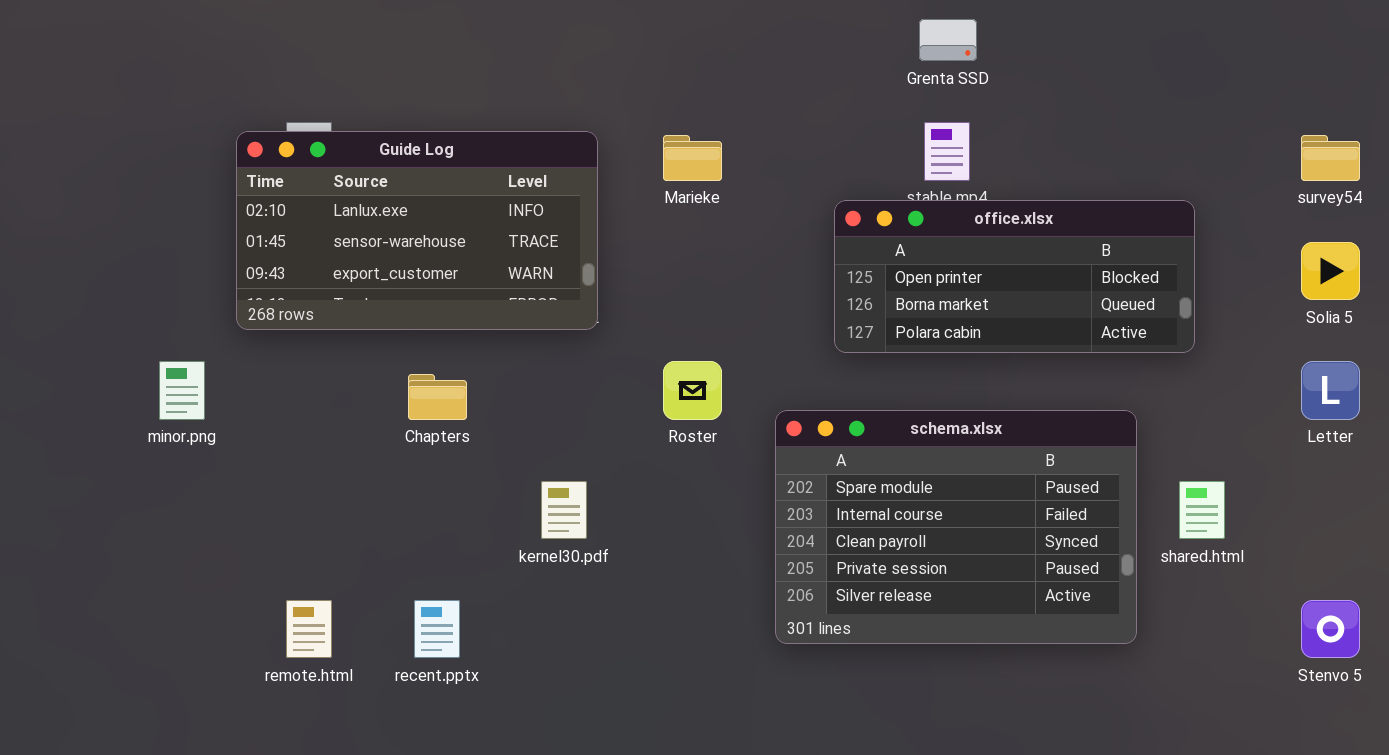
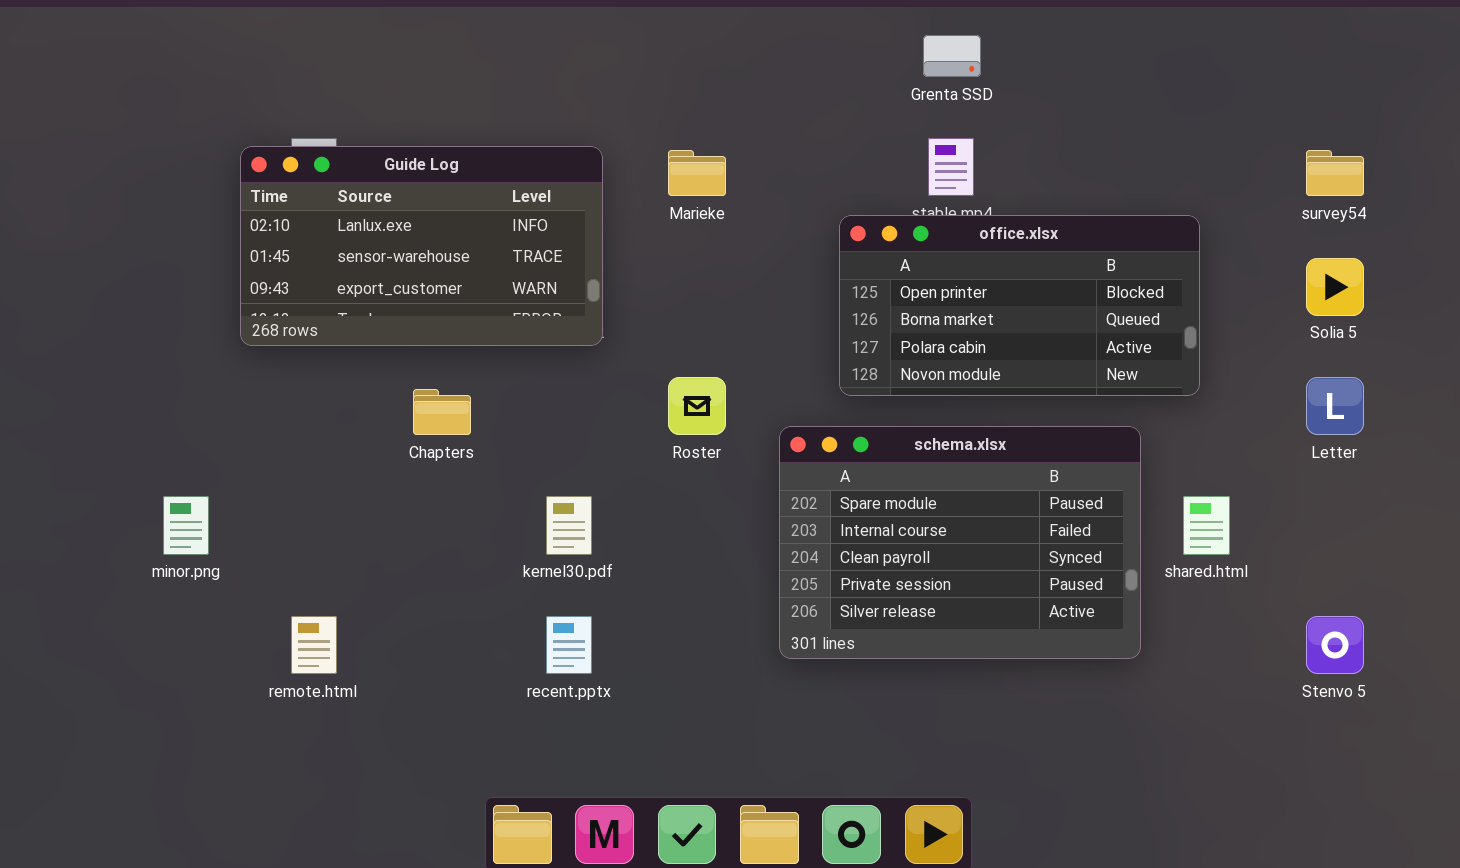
office.xlsx: [834,200,1195,353] -> [839,215,1200,396], resized
minor.png: [159,361,205,420] -> [163,496,209,555], moved
recent.pptx: [414,600,460,658] -> [546,616,592,674], moved

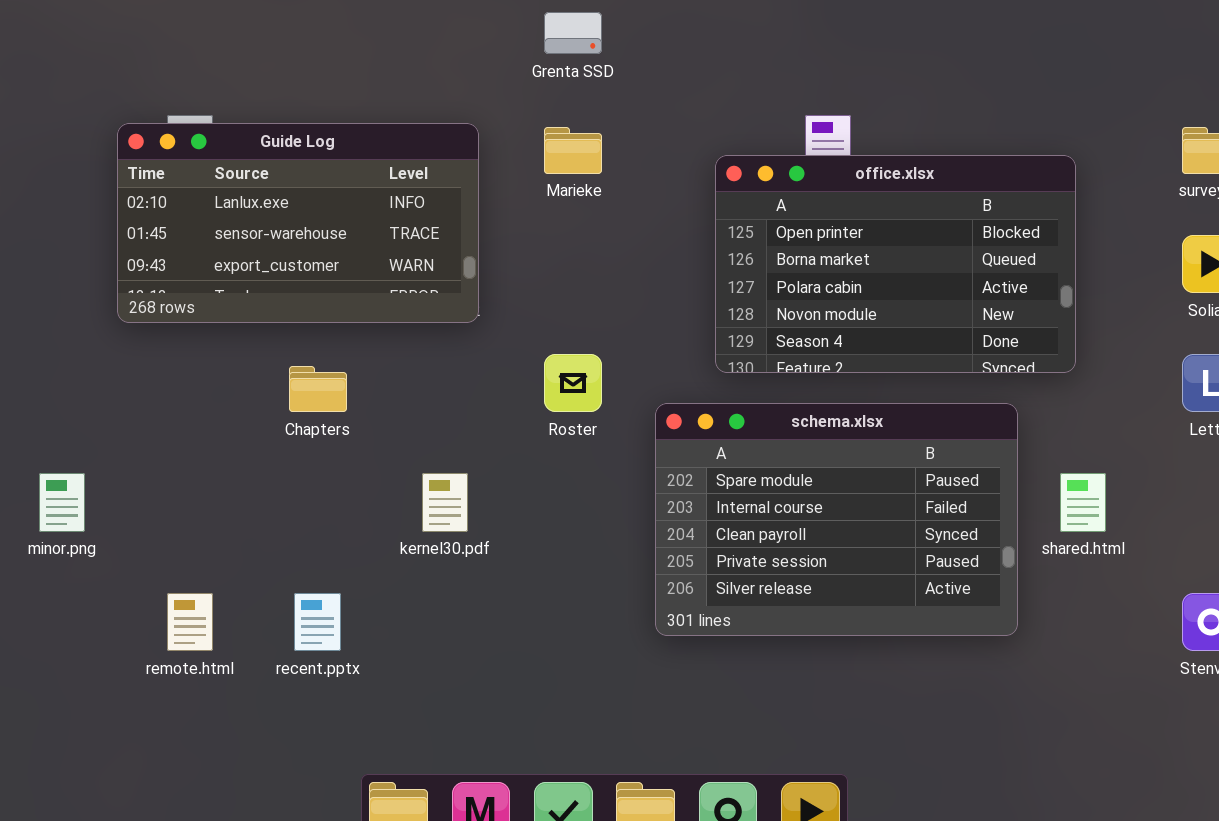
Grenta SSD: [923,35,981,77] -> [544,12,602,54], moved
office.xlsx: [839,215,1200,396] -> [715,155,1076,373], resized
recent.pptx: [546,616,592,674] -> [294,593,341,651], moved

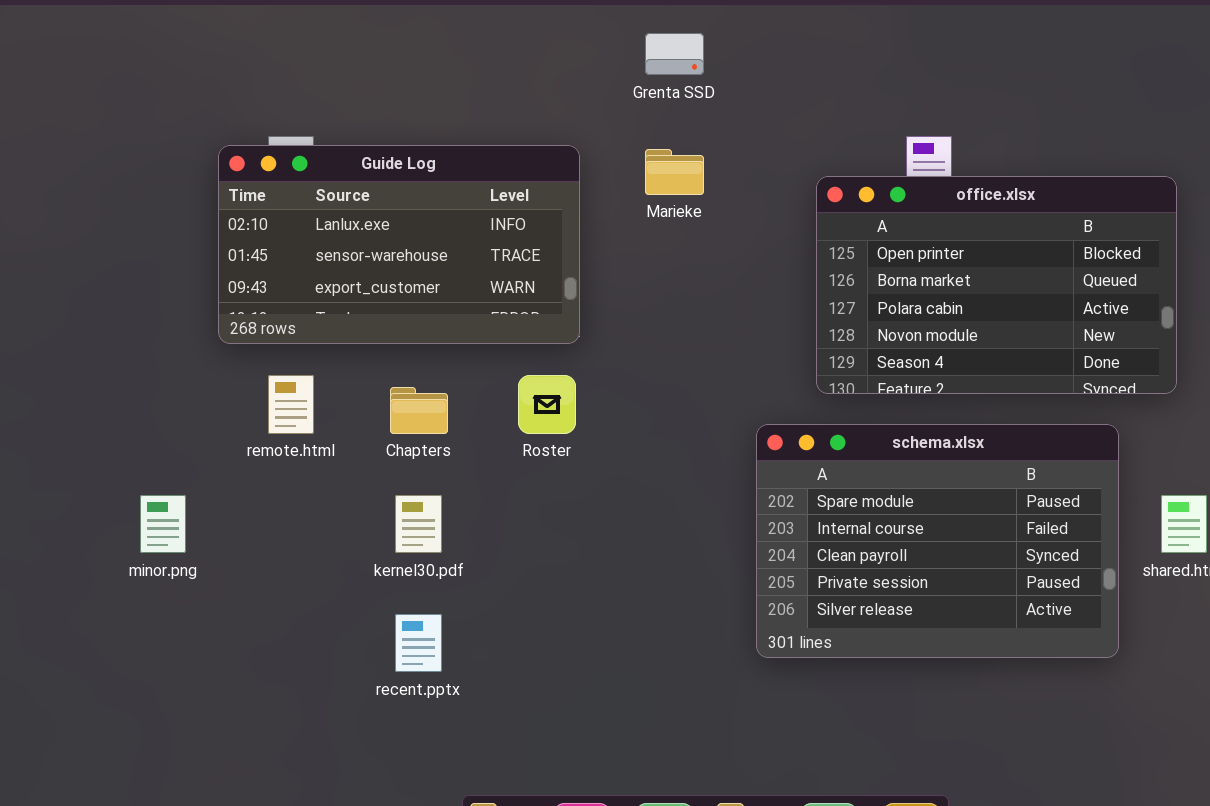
Roster: [544,354,602,412] -> [518,375,576,434], moved
kernel30.pdf: [422,473,468,532] -> [395,495,442,553], moved
remote.html: [167,593,213,651] -> [268,375,314,434], moved

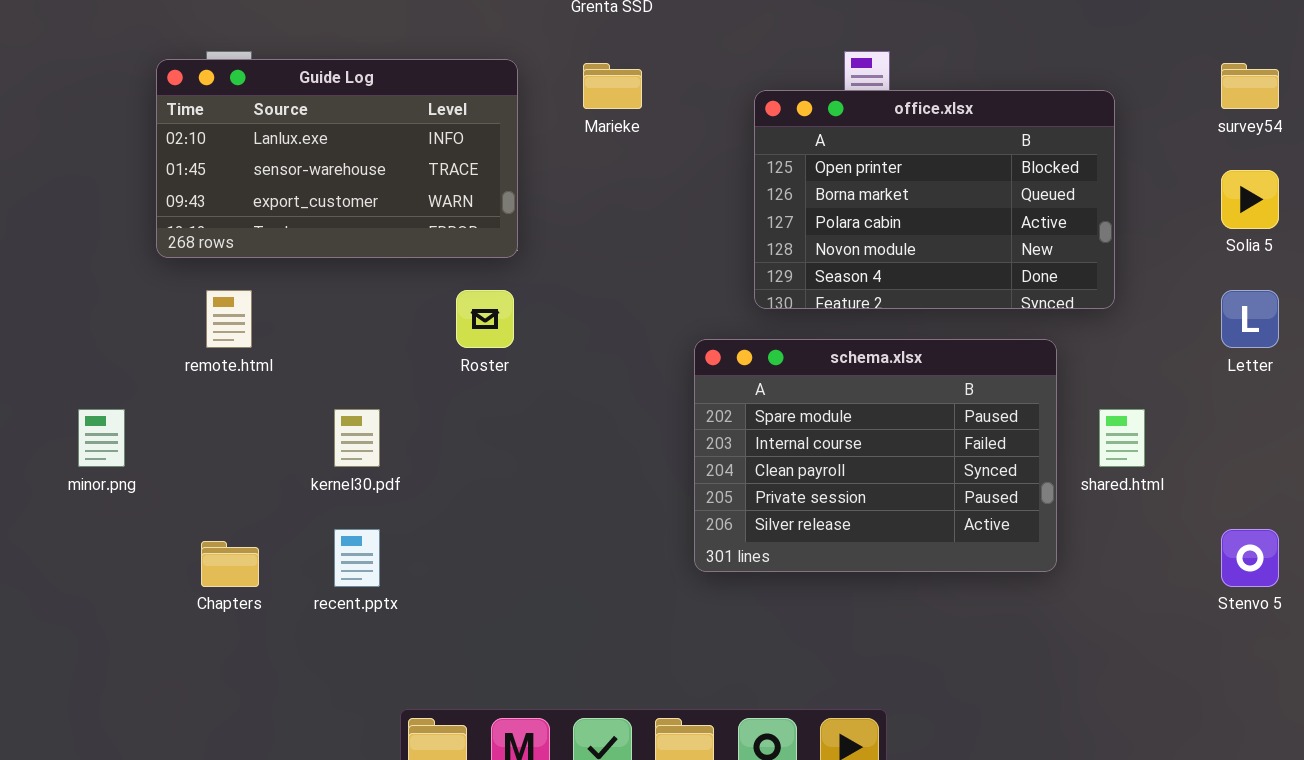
Chapters: [390,387,448,434] -> [201,541,259,587], moved

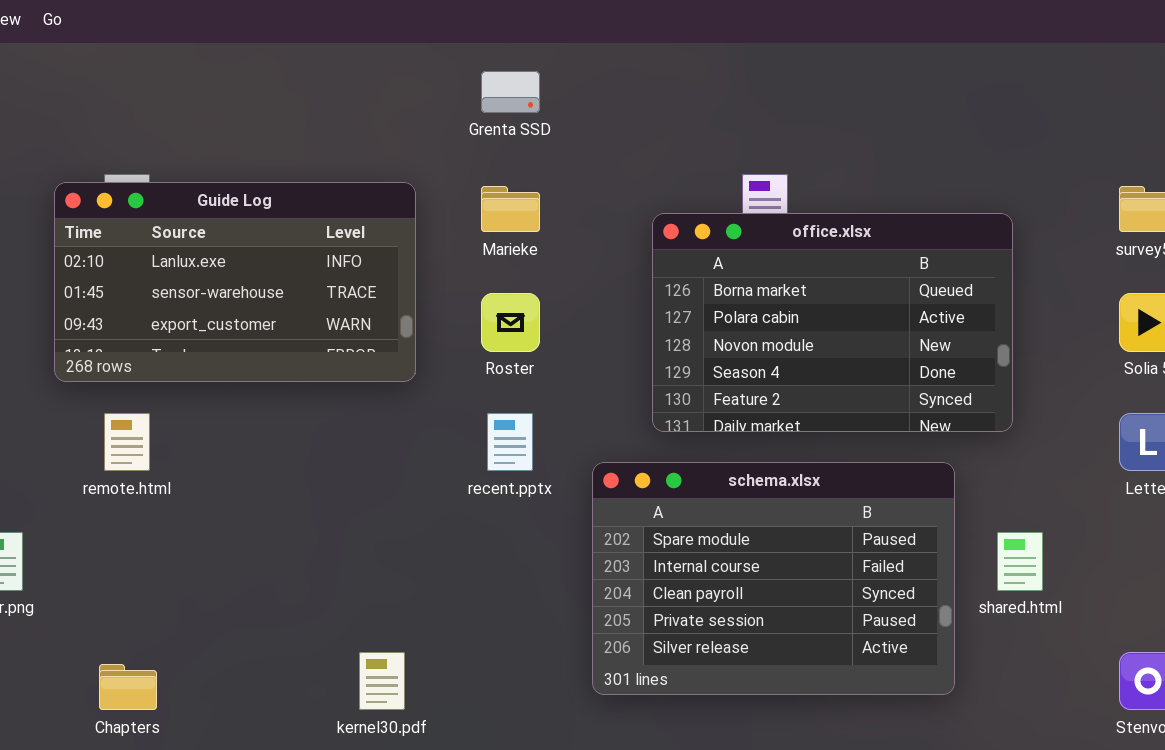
office.xlsx: [754,90,1115,309] -> [652,213,1013,432], scrolled down 1 row
Roster: [456,290,514,348] -> [481,293,540,352], moved
kernel30.pdf: [334,409,380,467] -> [359,652,405,710], moved
recent.pptx: [334,529,380,587] -> [487,413,533,471], moved

